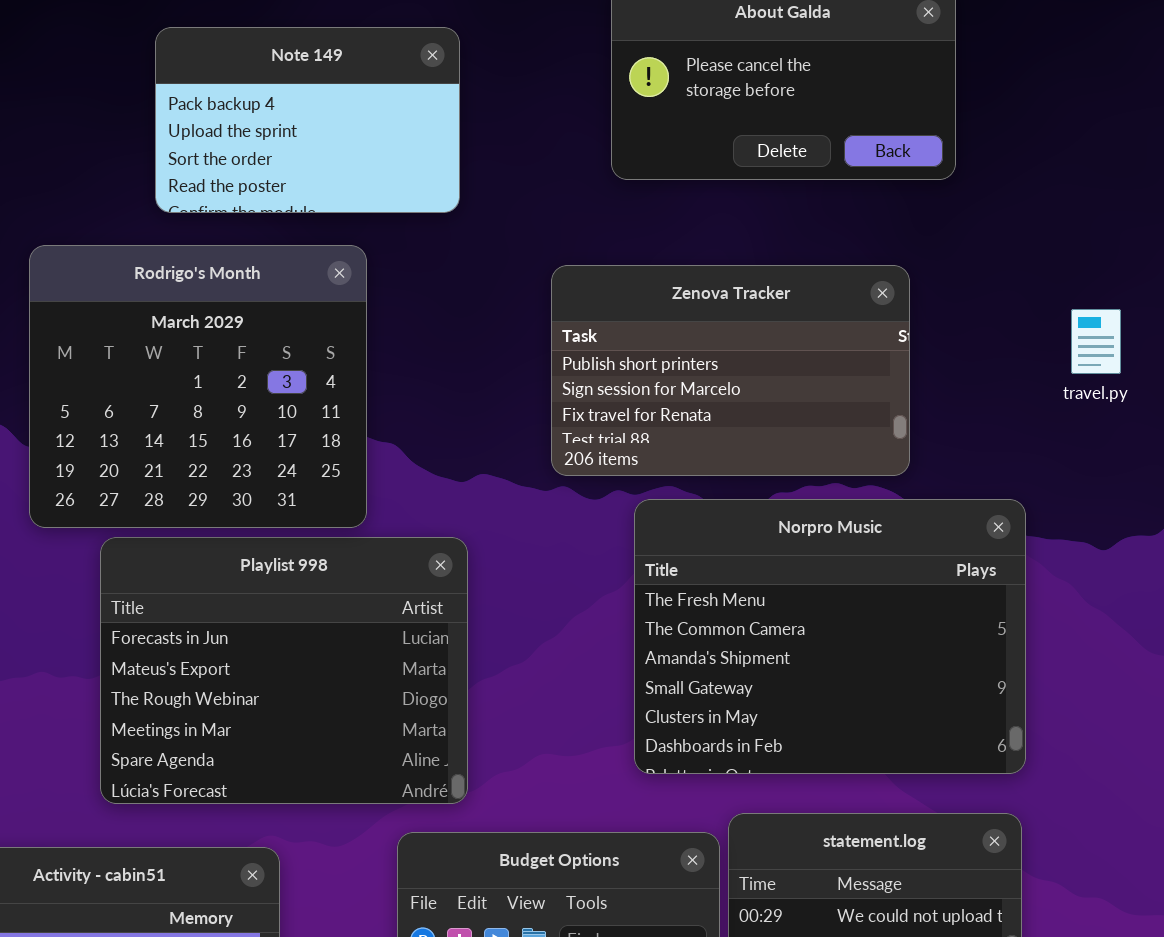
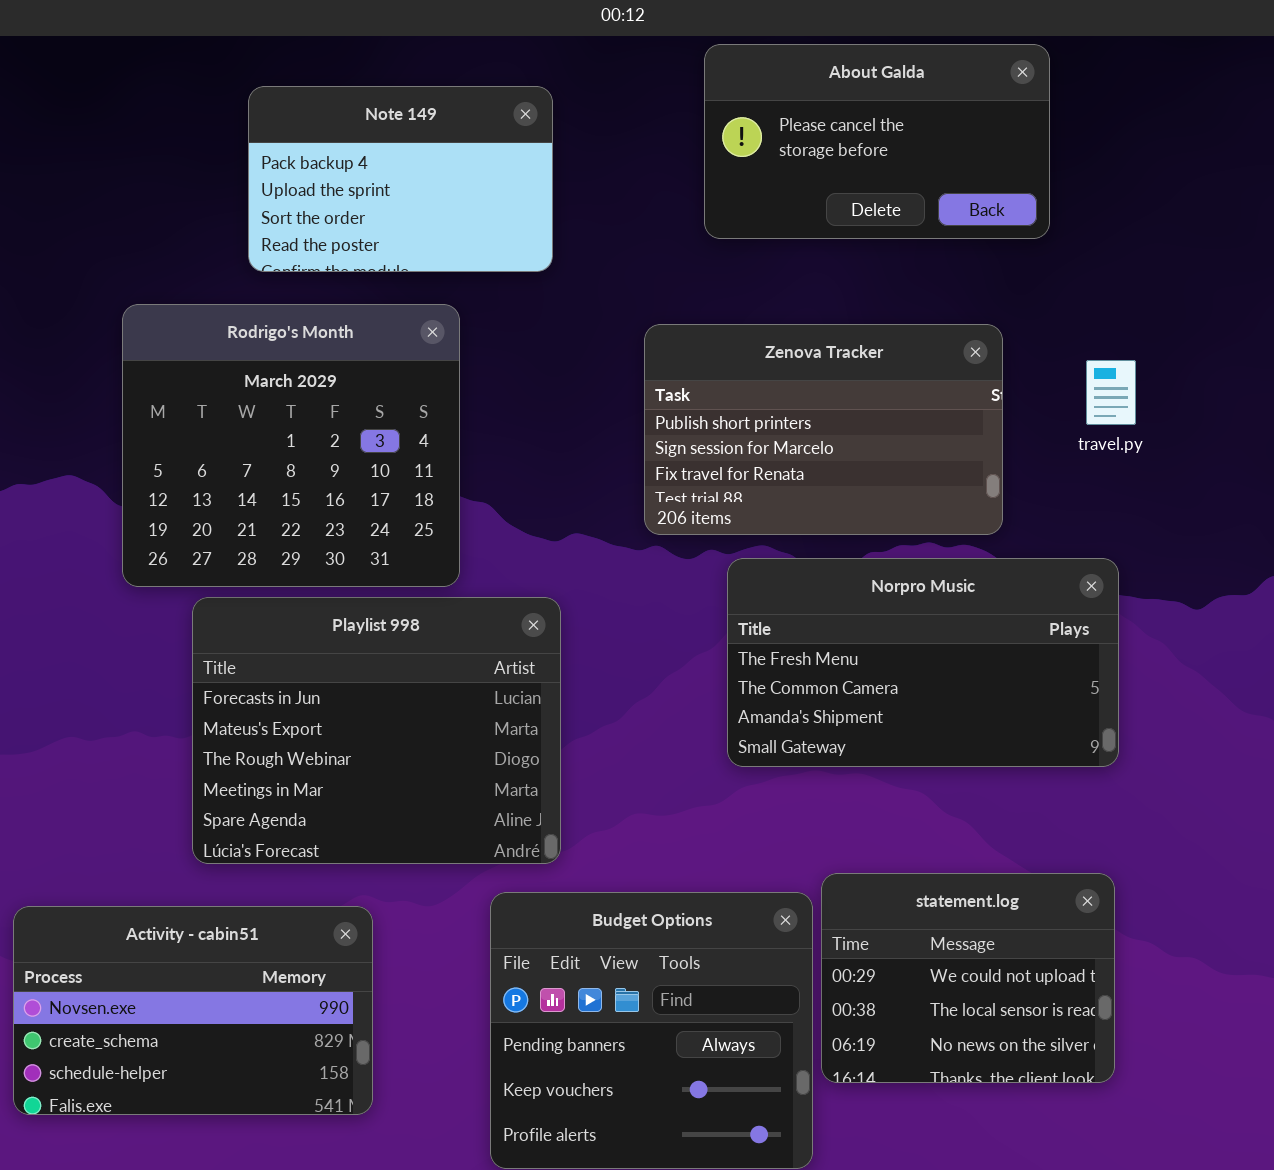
travel.py: [1071,309,1121,374] -> [1086,360,1136,425], moved
Norpro Music: [634,499,1026,774] -> [727,558,1119,767], resized

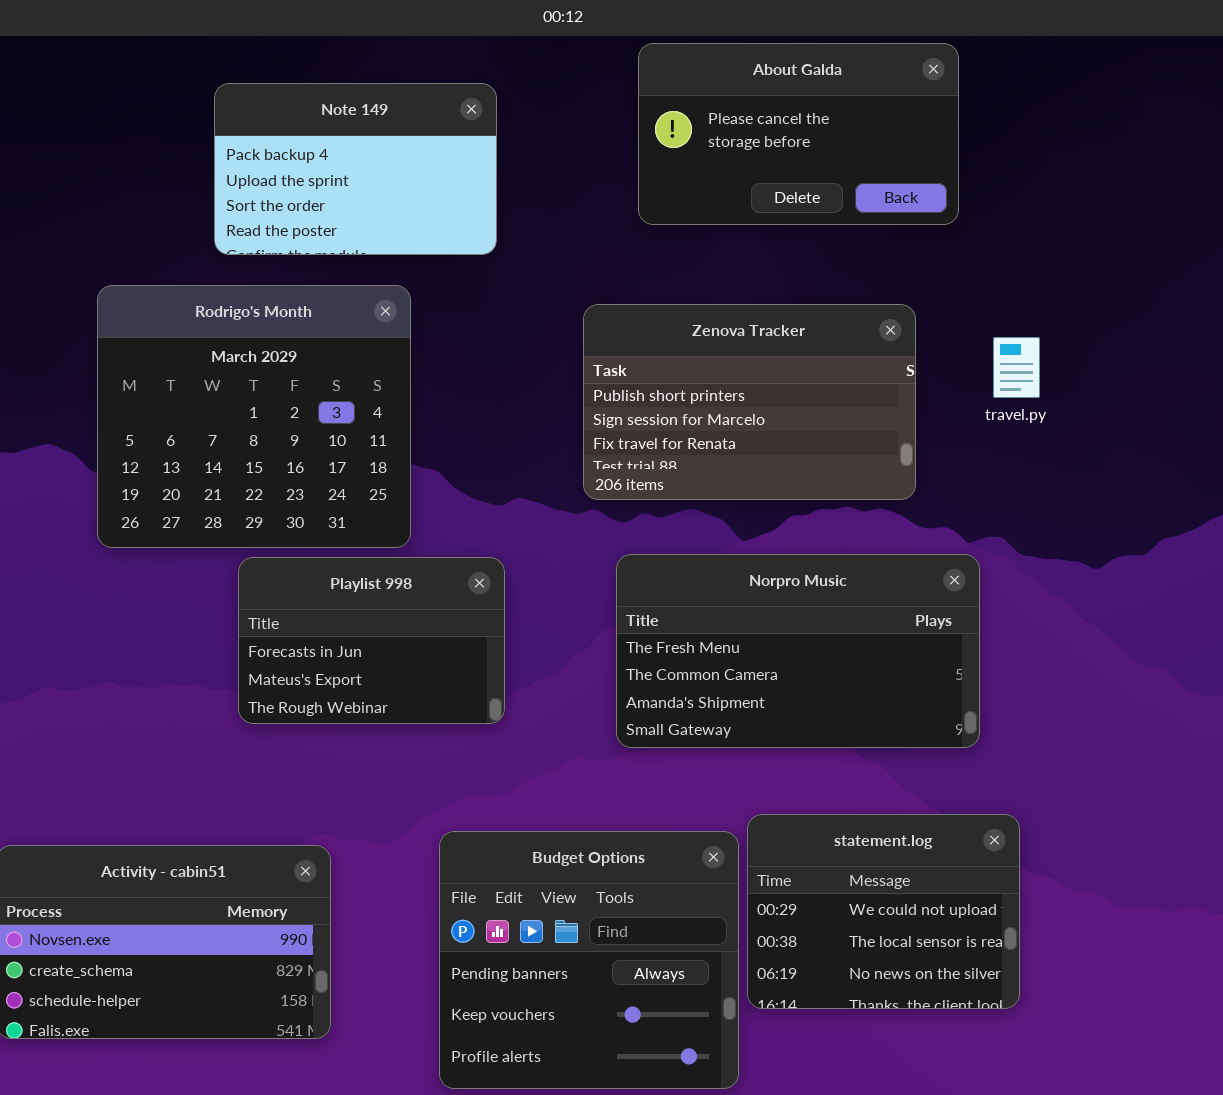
Norpro Music: [727,558,1119,767] -> [616,554,980,748], moved
Playlist 998: [192,597,561,864] -> [238,557,505,724], resized

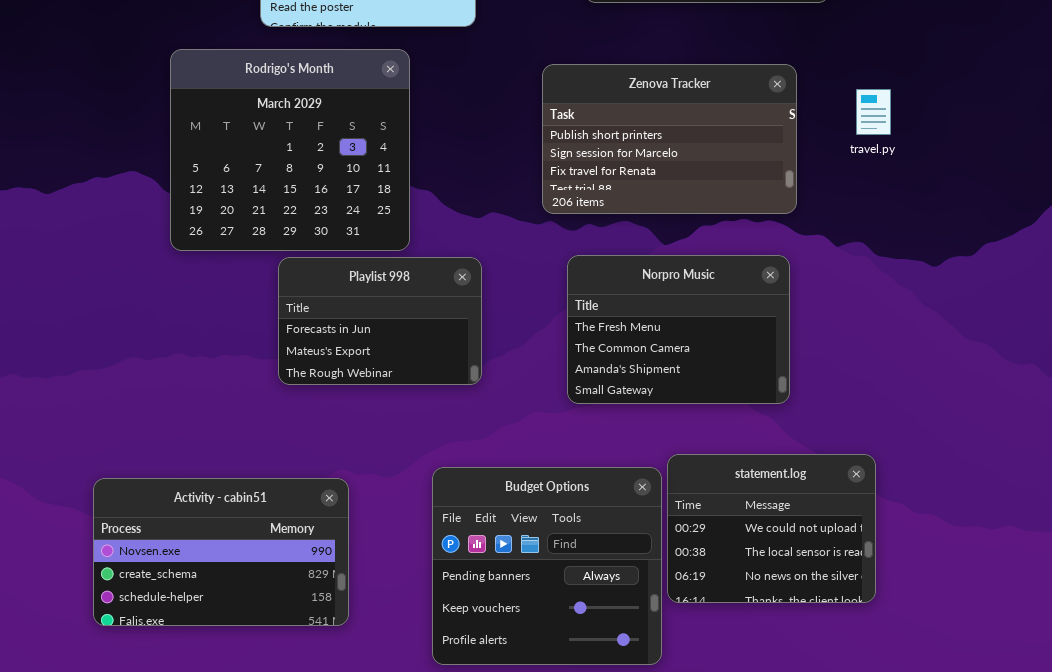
Norpro Music: [616,554,980,748] -> [567,255,790,404], resized

